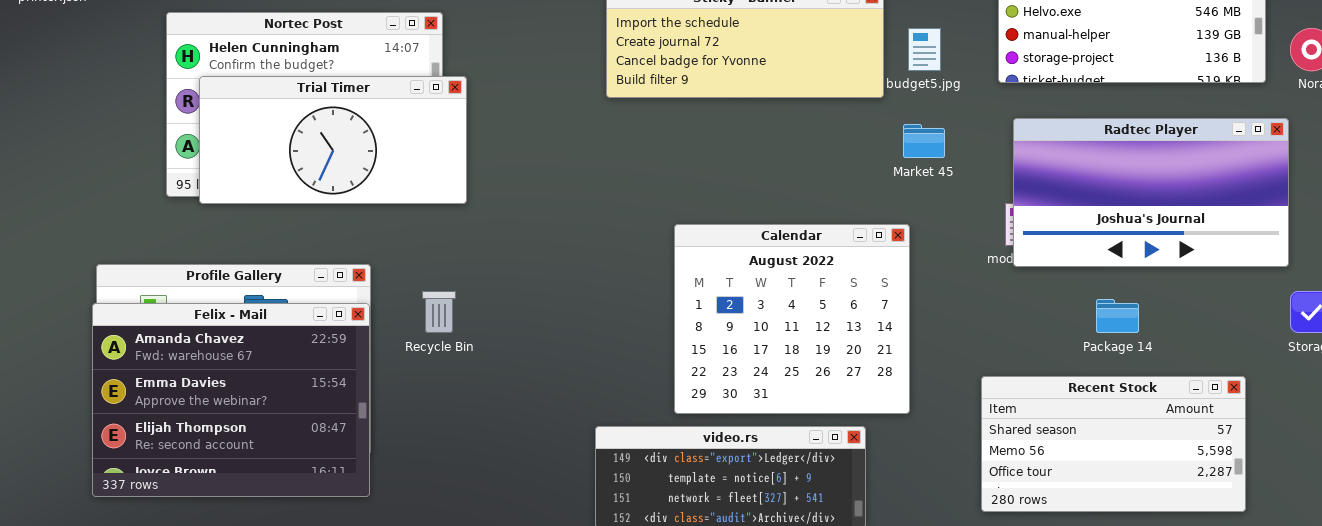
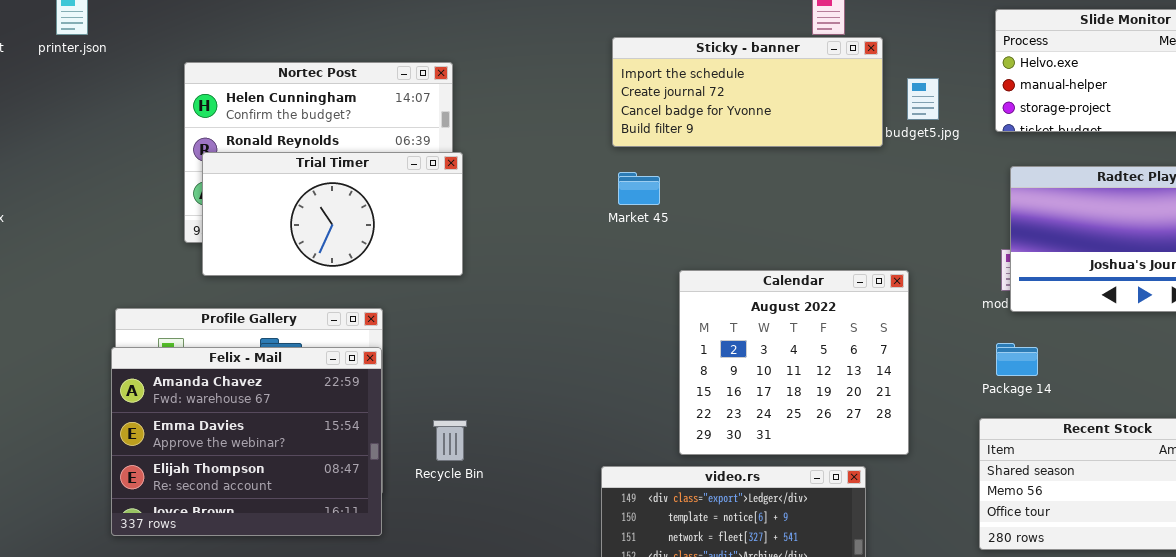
Trial Timer: [199,76,467,204] -> [202,152,463,276], moved
Market 45: [903,124,945,158] -> [618,172,660,205], moved
Recycle Bin: [422,291,456,333] -> [433,420,467,461], moved
Package 14: [1096,299,1139,333] -> [996,343,1038,376], moved

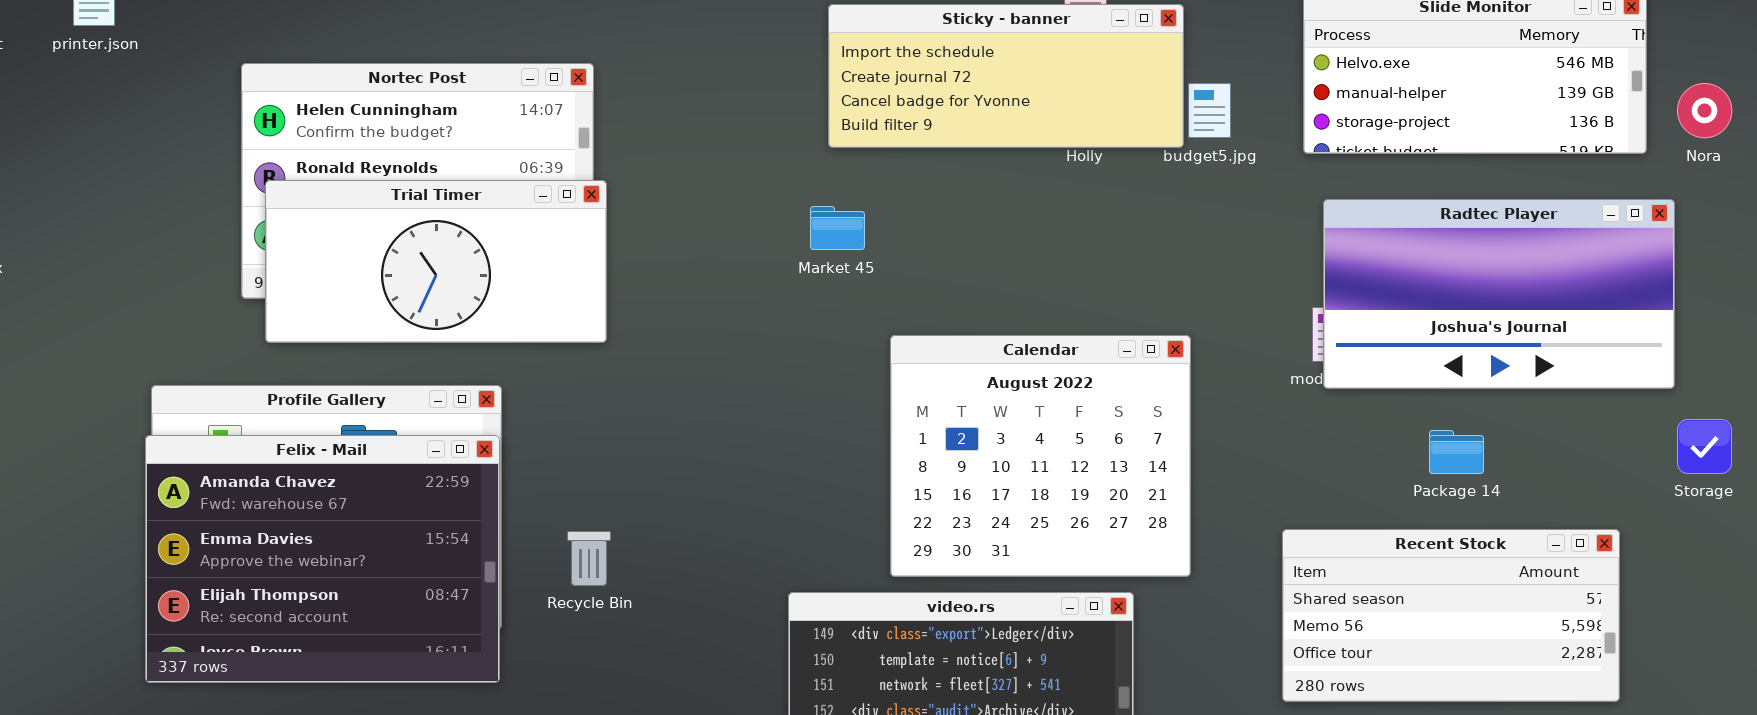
Sticky - banner: [612,37,883,147] -> [828,4,1184,148], moved
Package 14: [996,343,1038,376] -> [1429,430,1484,474], moved

